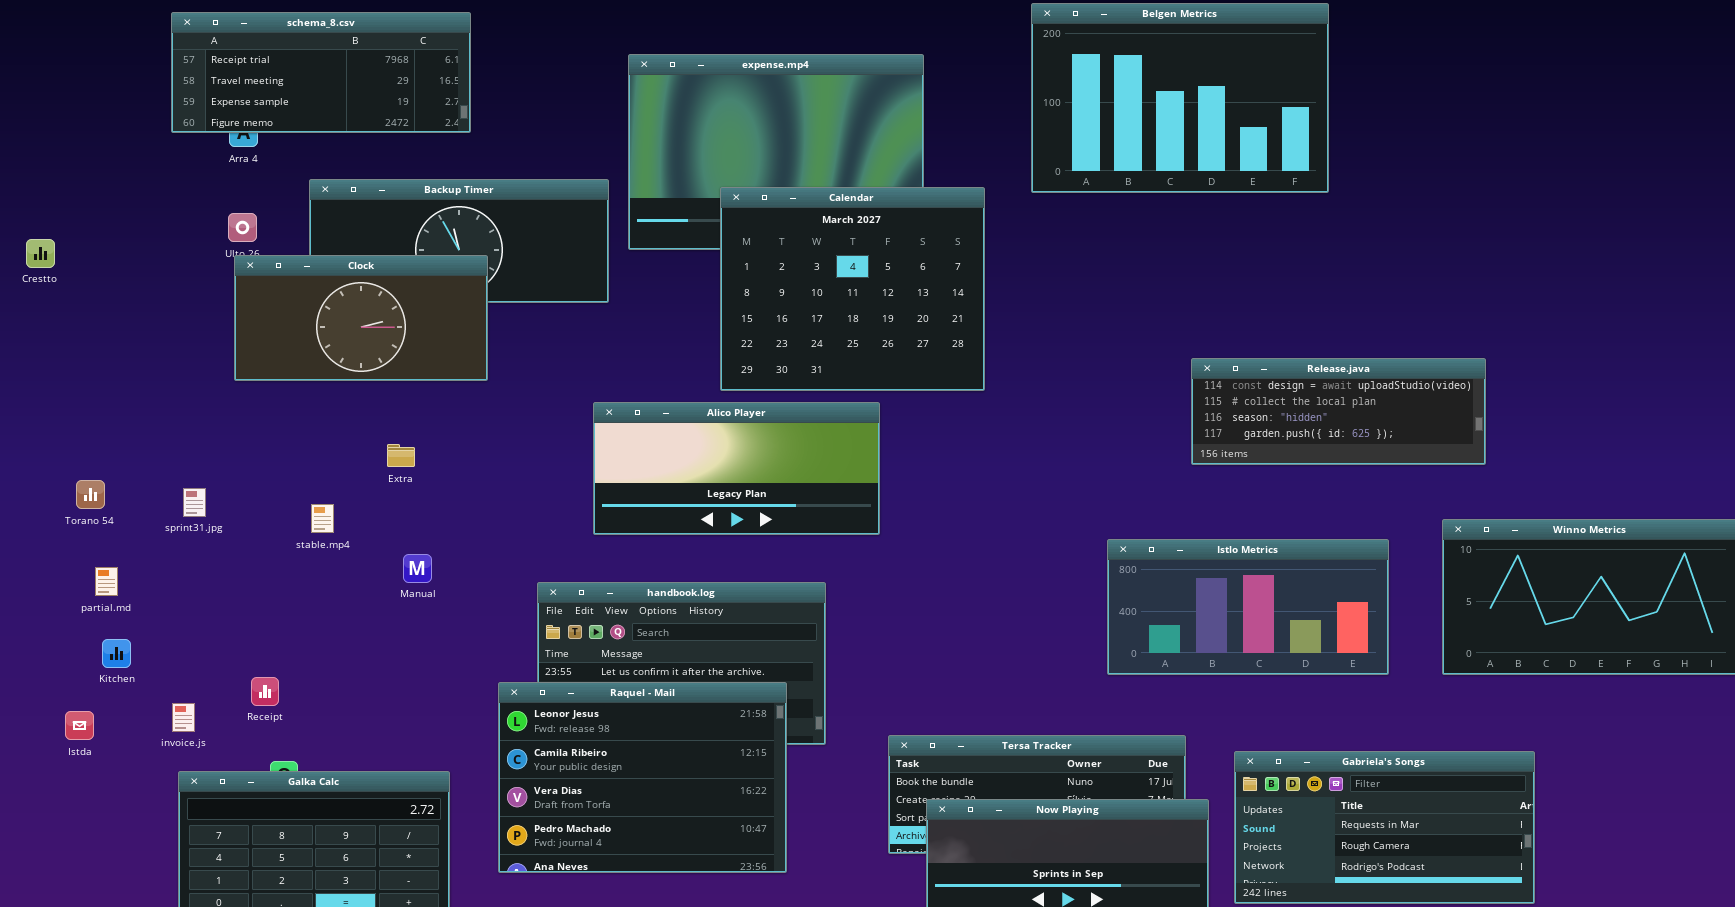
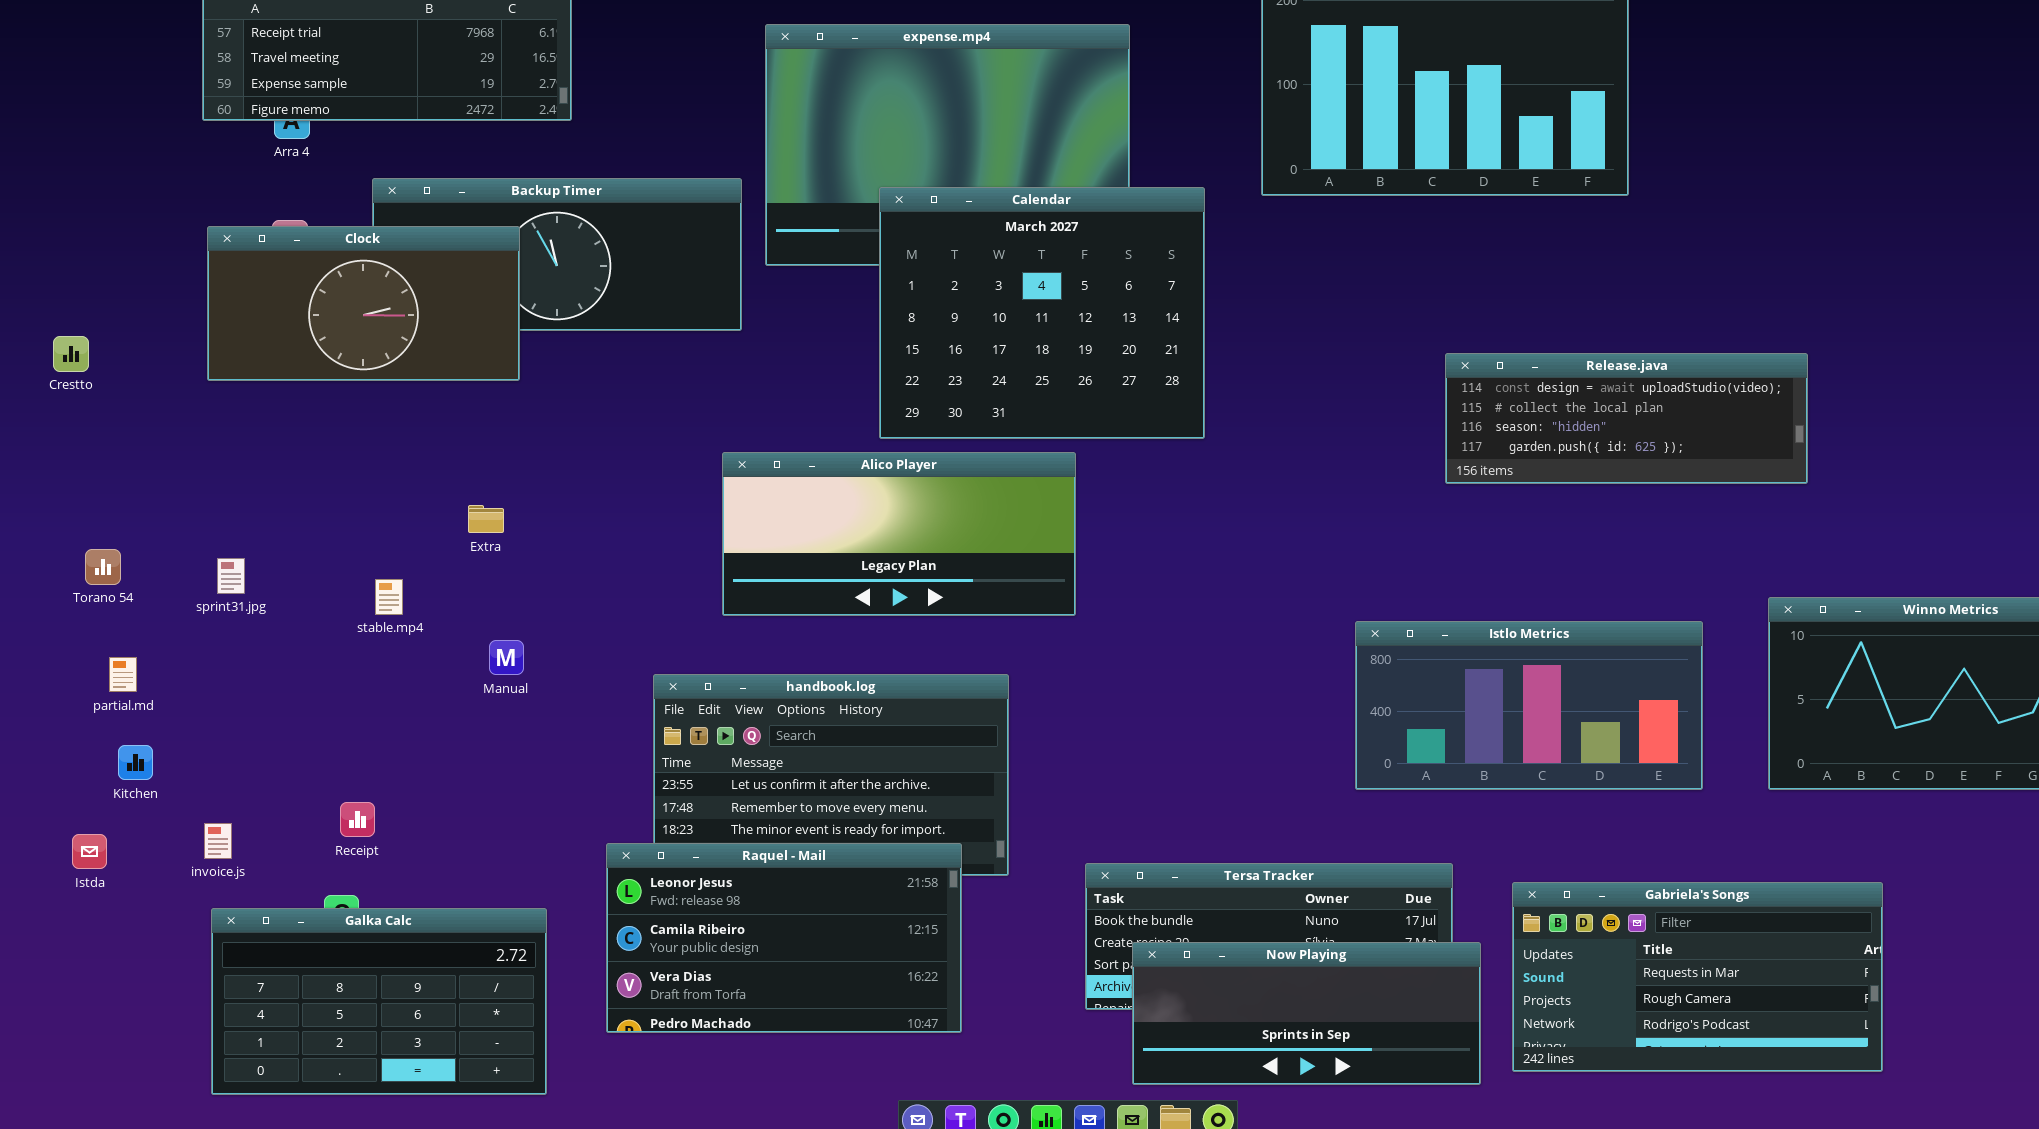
Crestto: [26,239,55,268] -> [53,336,89,372], moved
Clock: [234,255,488,381] -> [207,226,520,381], moved
Release.java: [1191,358,1486,465] -> [1445,353,1808,484], moved
Receipt: [251,677,279,706] -> [340,802,375,837], moved
Raquel - Mail: [498,682,787,873] -> [606,843,962,1033], resized

